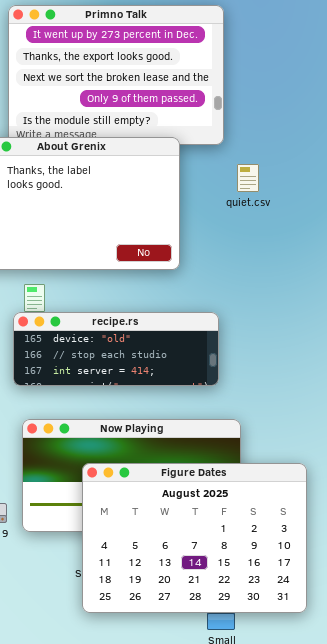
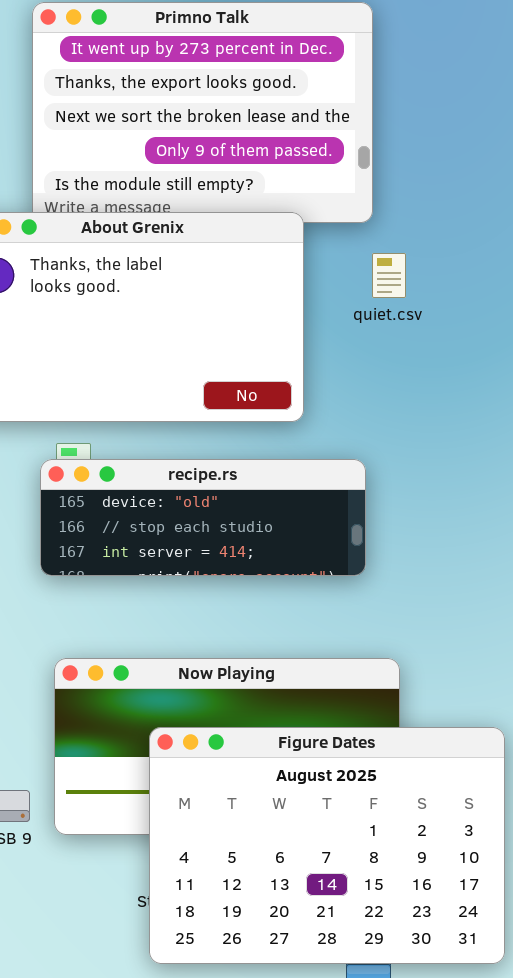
quiet.csv: [237,164,259,192] -> [372,253,406,298], moved
recipe.rs: [13,312,219,386] -> [40,459,366,576], moved

